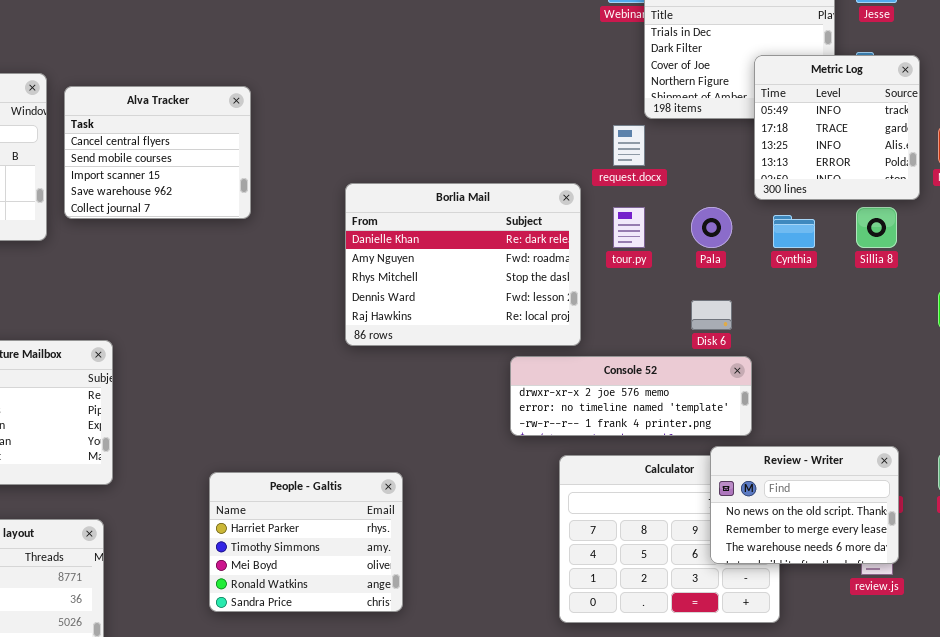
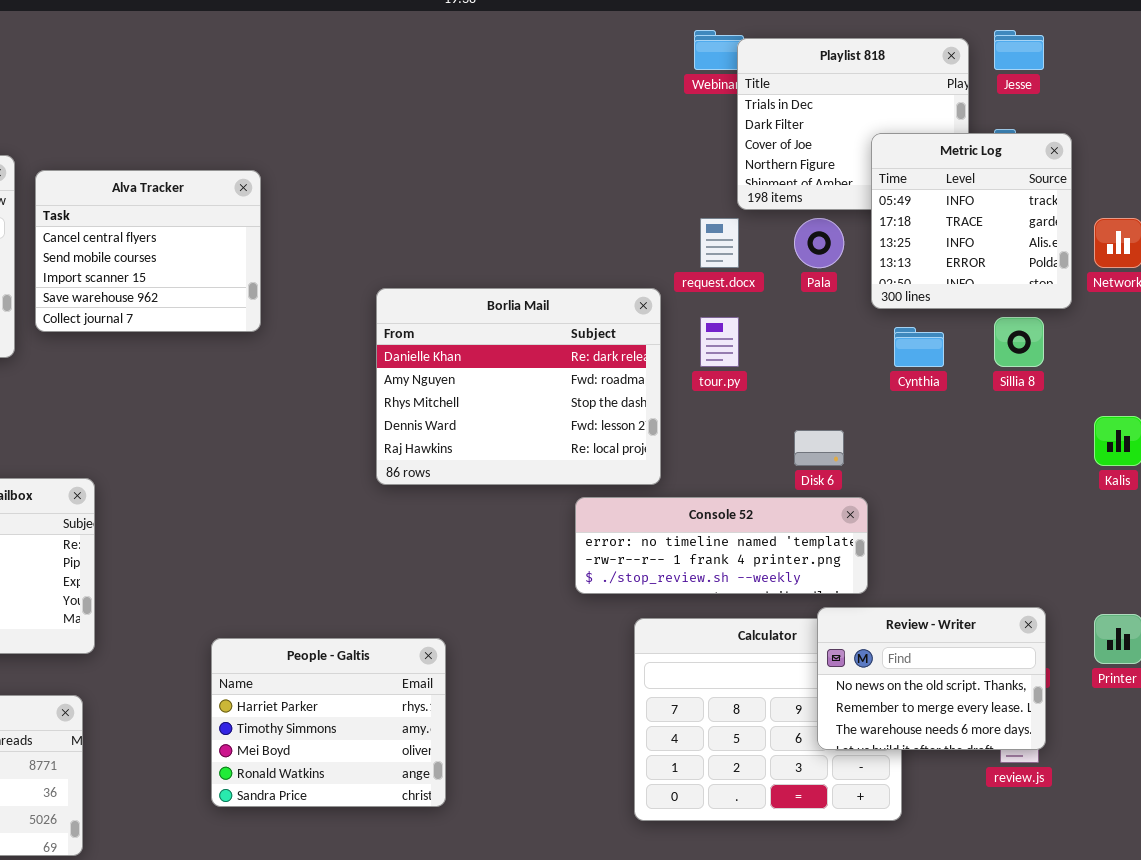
Pala: [691,207,732,248] -> [794,218,844,268], moved
Console 52: [510,356,752,436] -> [575,497,868,594], scrolled down 1 row

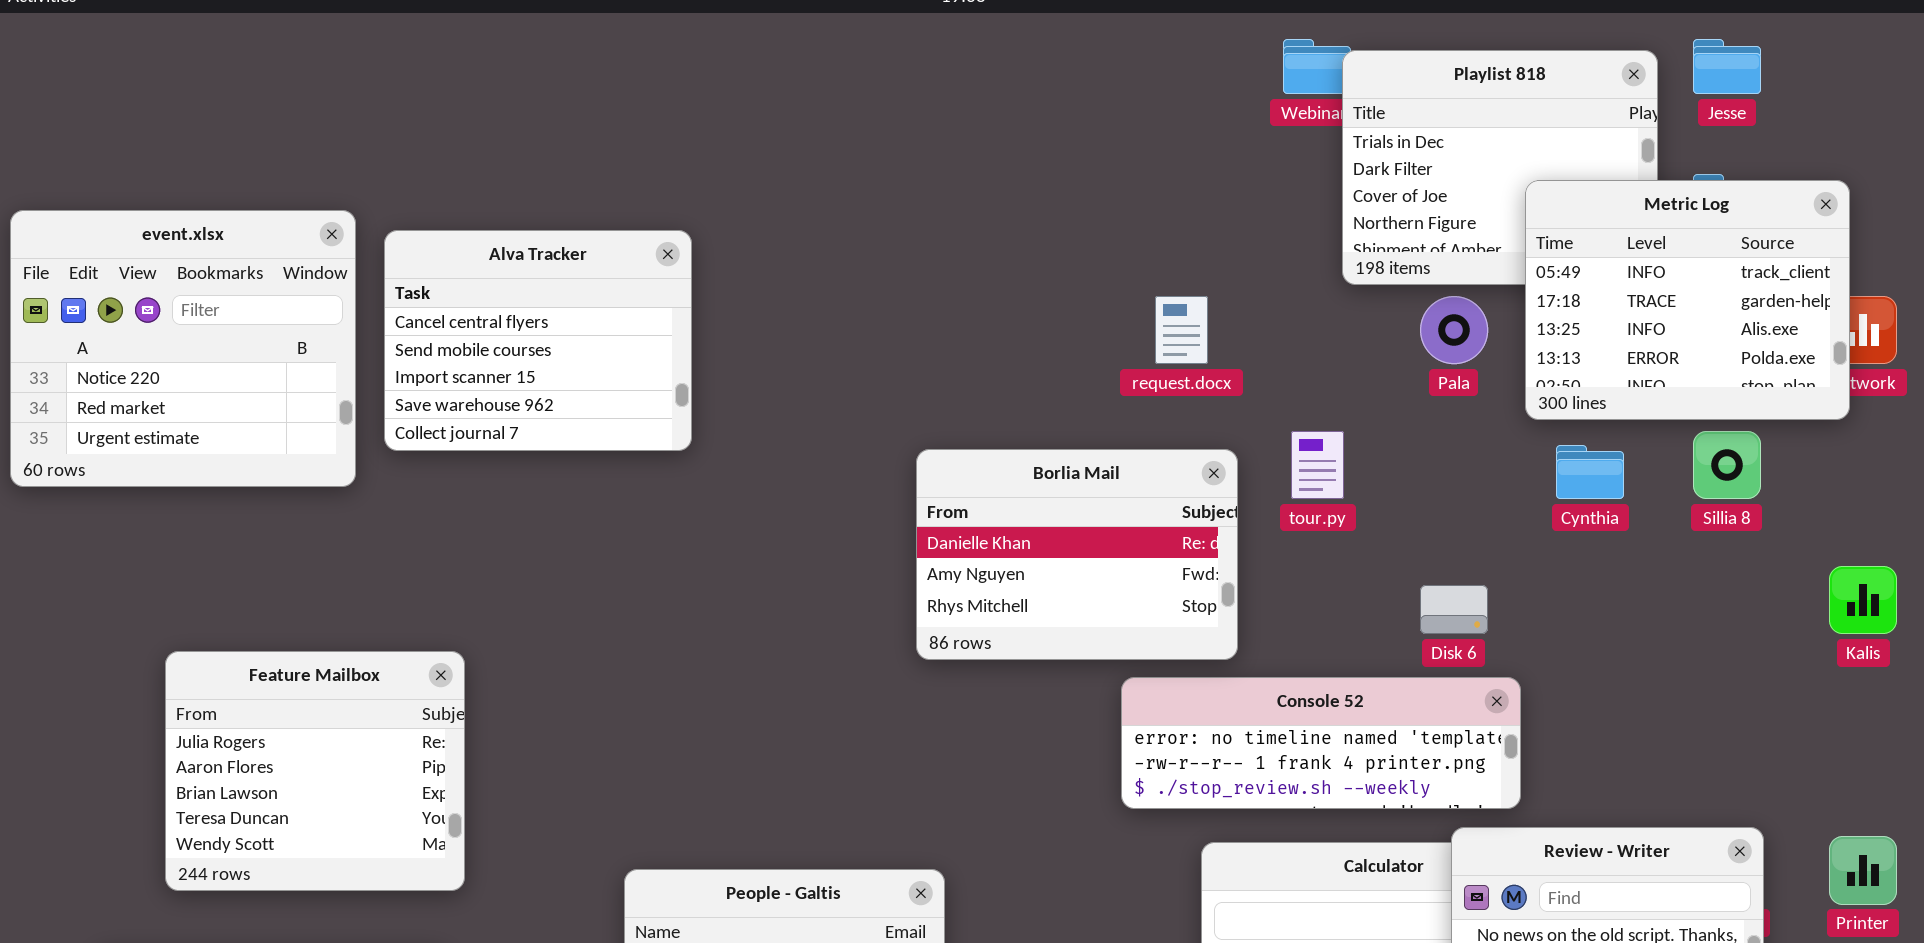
Metric Log: [871,133,1072,309] -> [1525,180,1850,420], resized
request.docx: [700,218,739,268] -> [1155,296,1208,364], moved
Borlia Mail: [376,288,661,485] -> [916,449,1238,660], resized

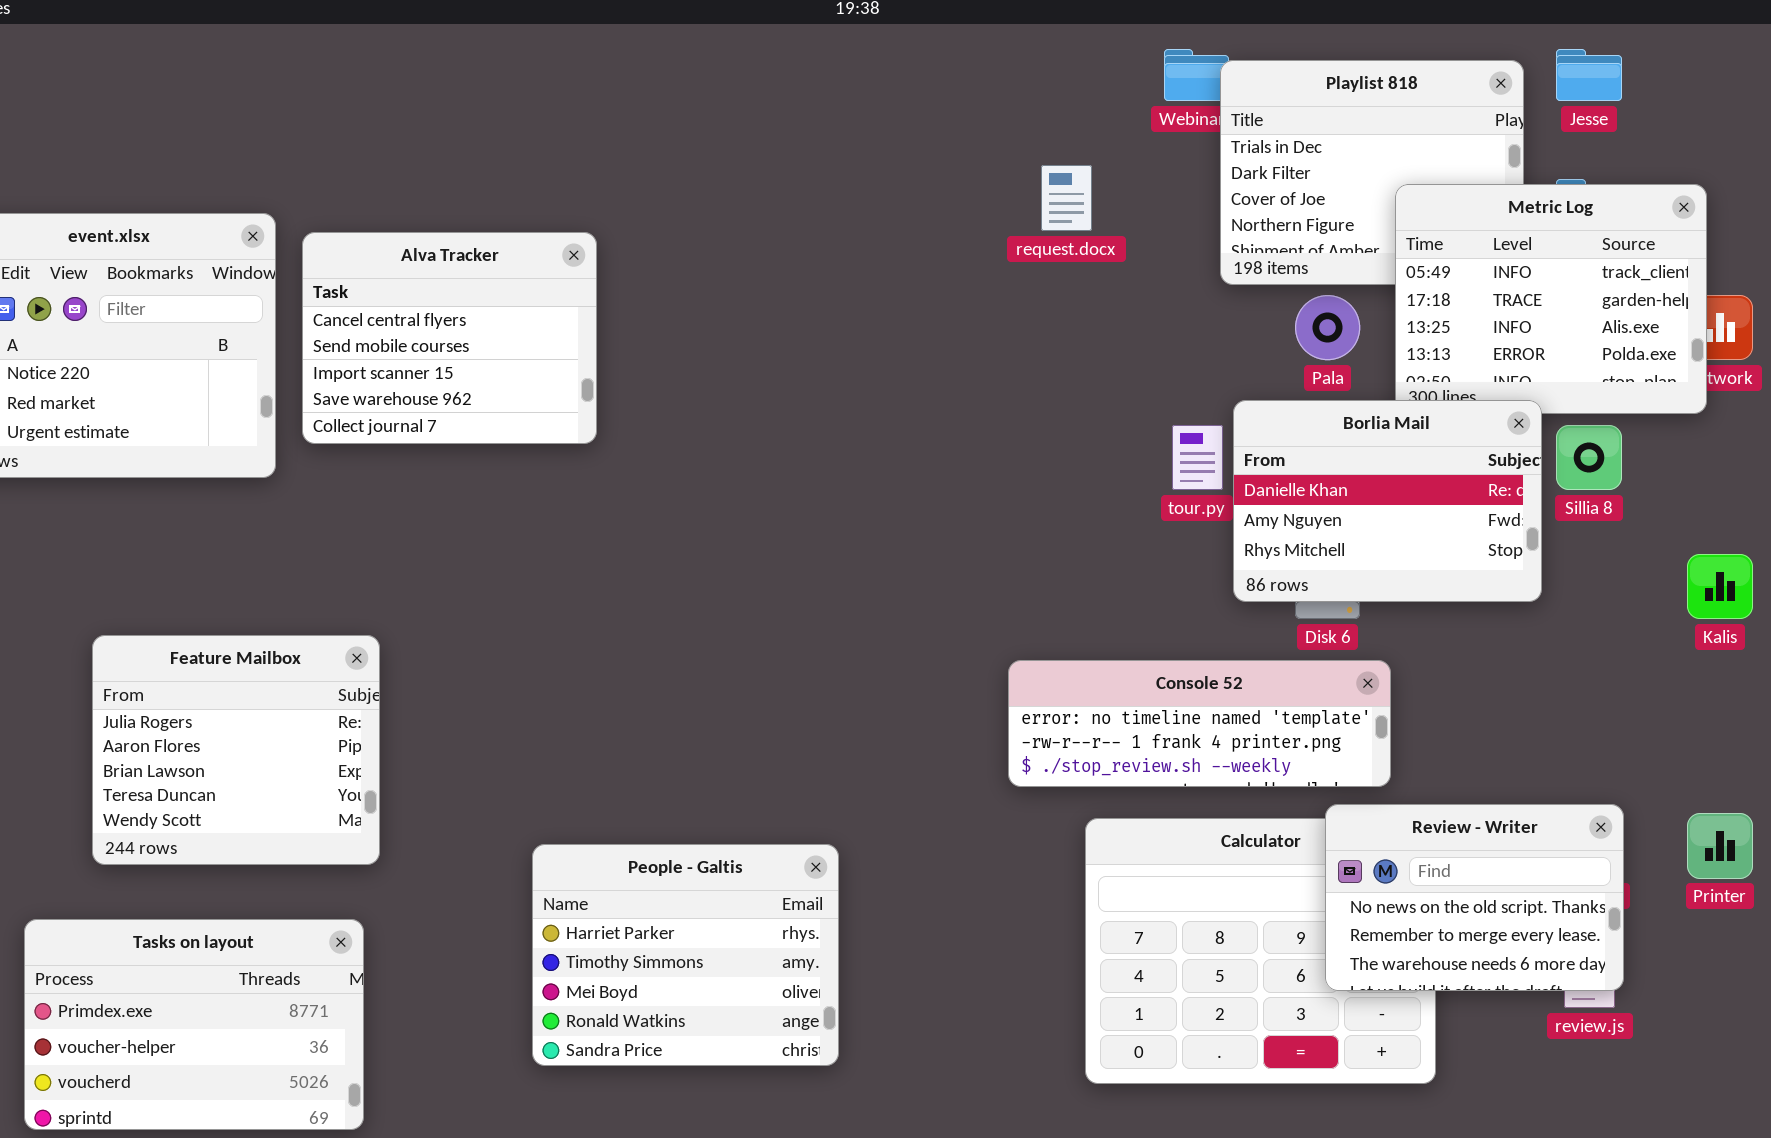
request.docx: [1155,296,1208,364] -> [1041,165,1092,231], moved
Borlia Mail: [916,449,1238,660] -> [1233,400,1542,602], moved

